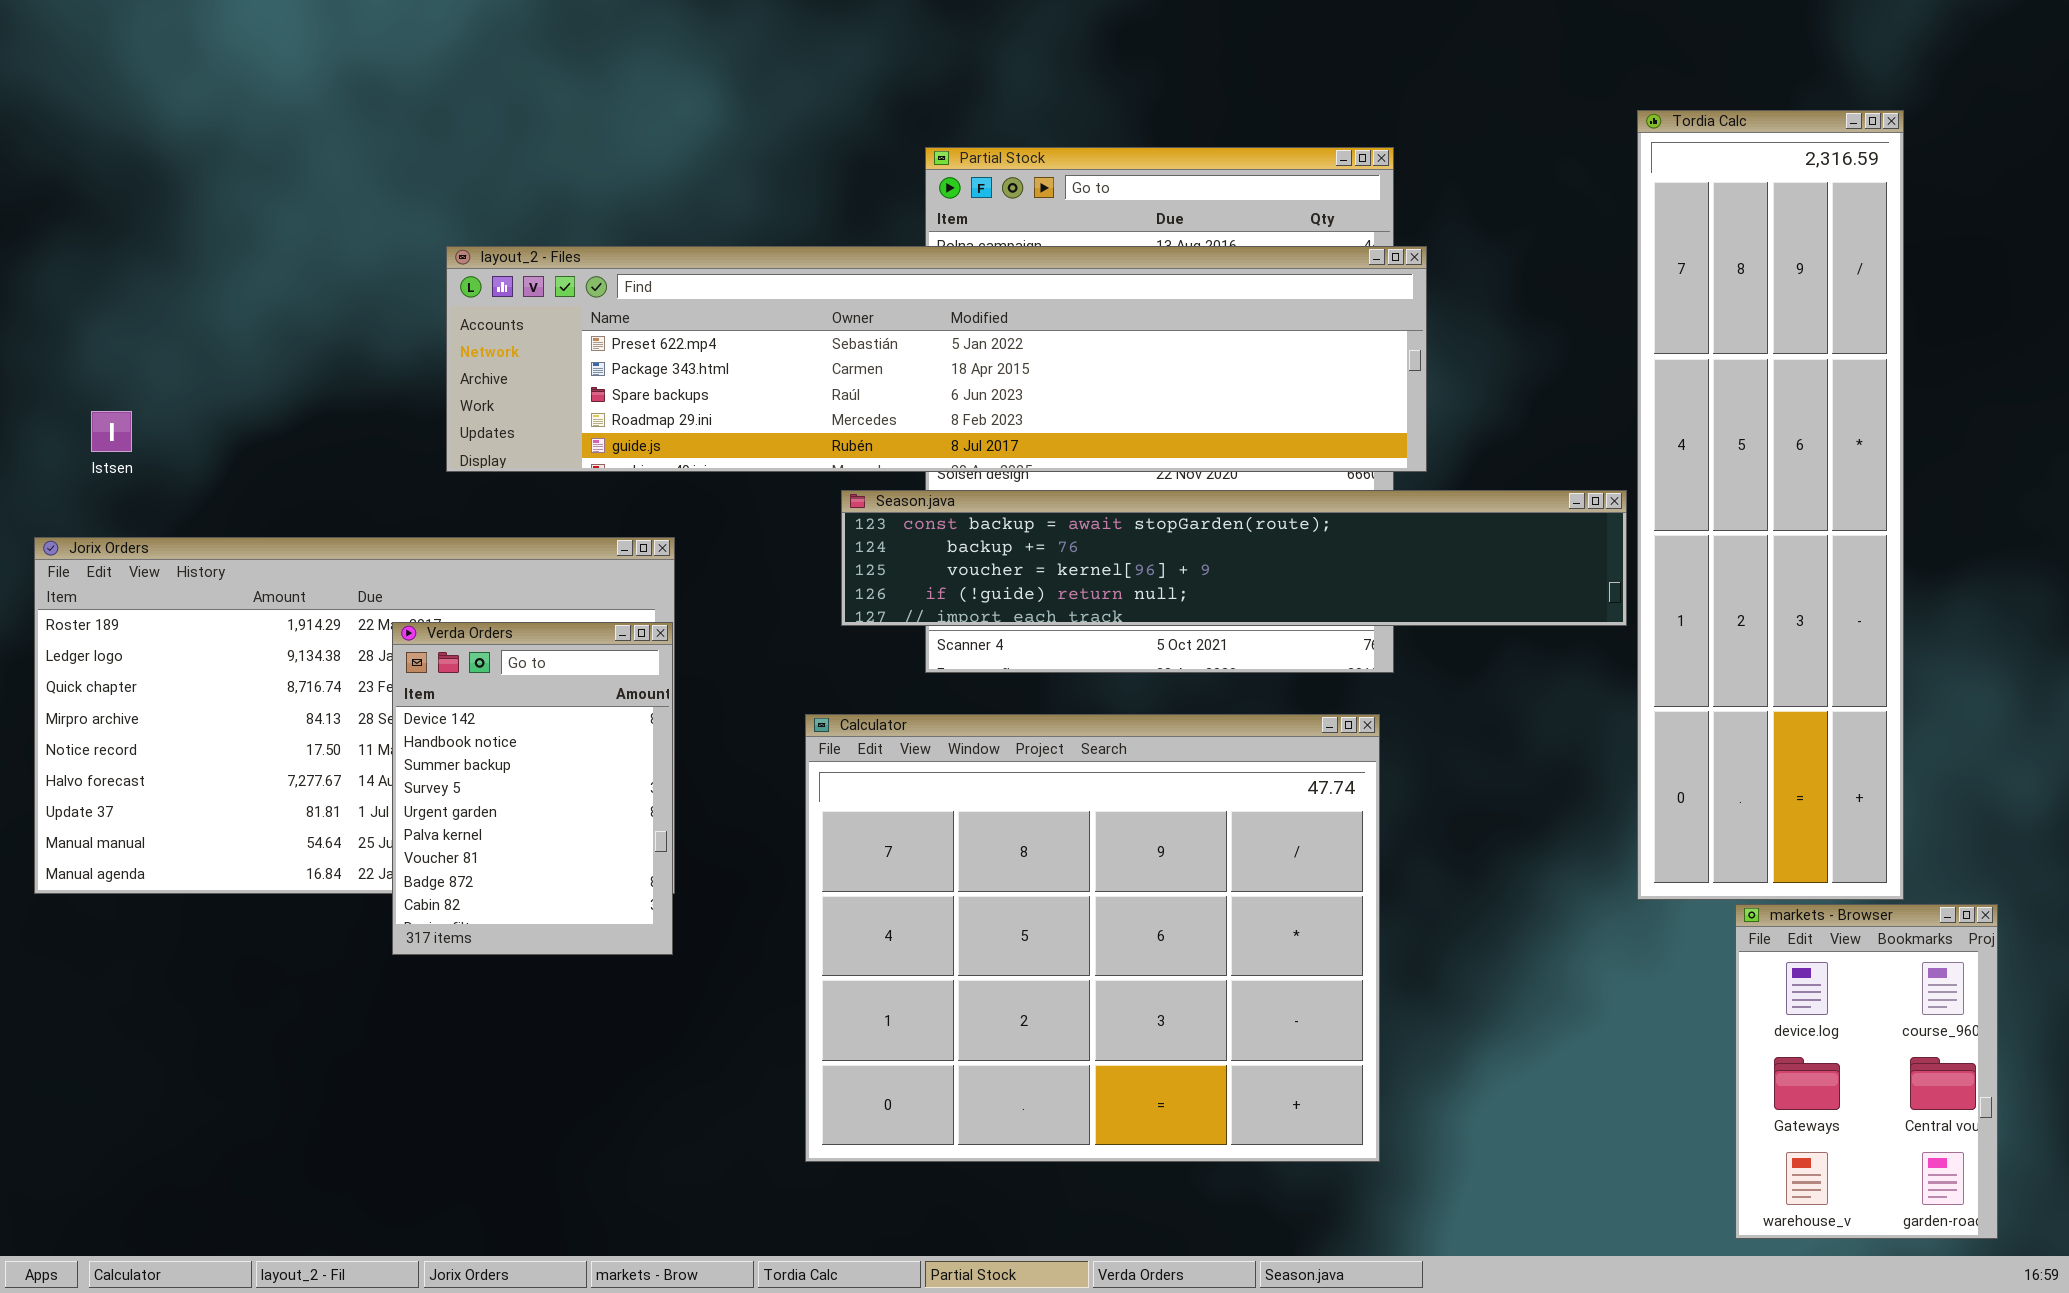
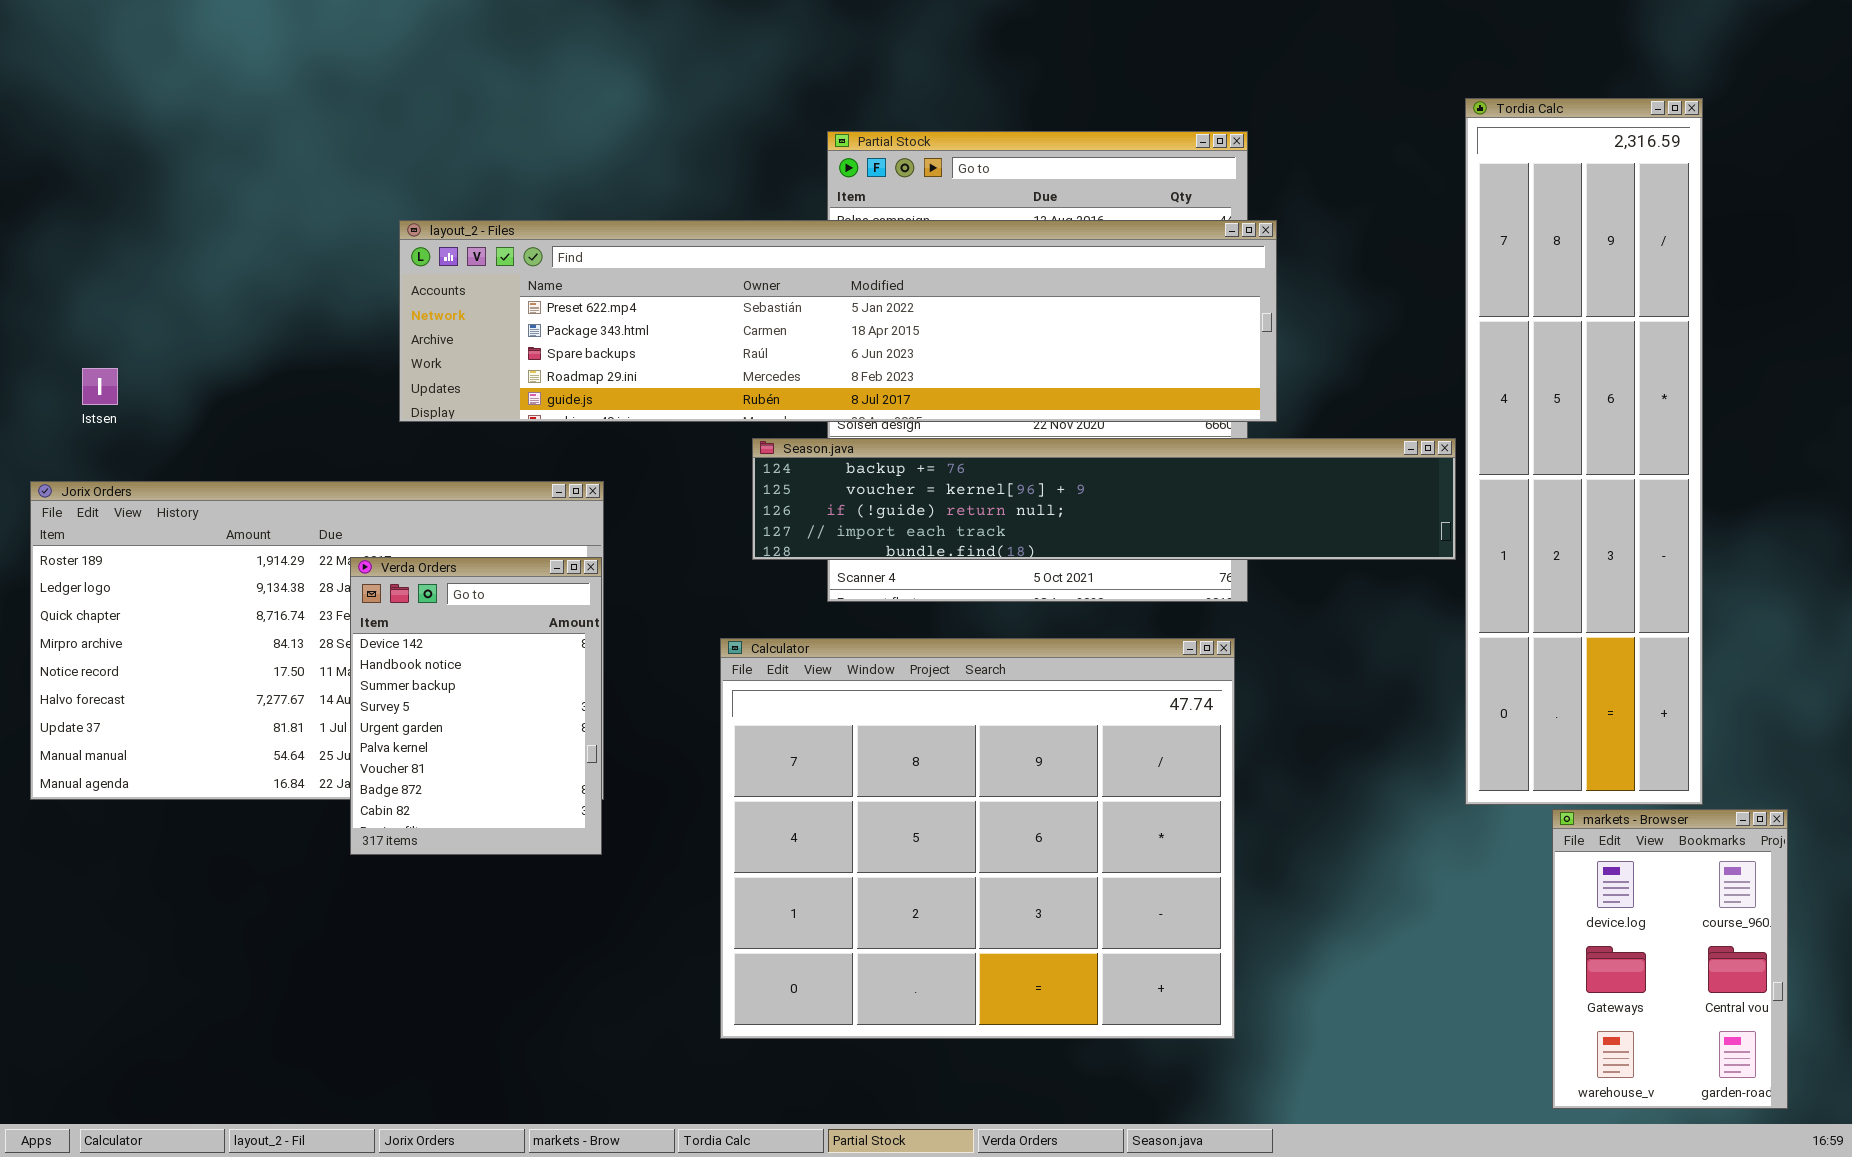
Season.java: [841,490,1627,626] -> [752,438,1456,560], scrolled down 1 row

